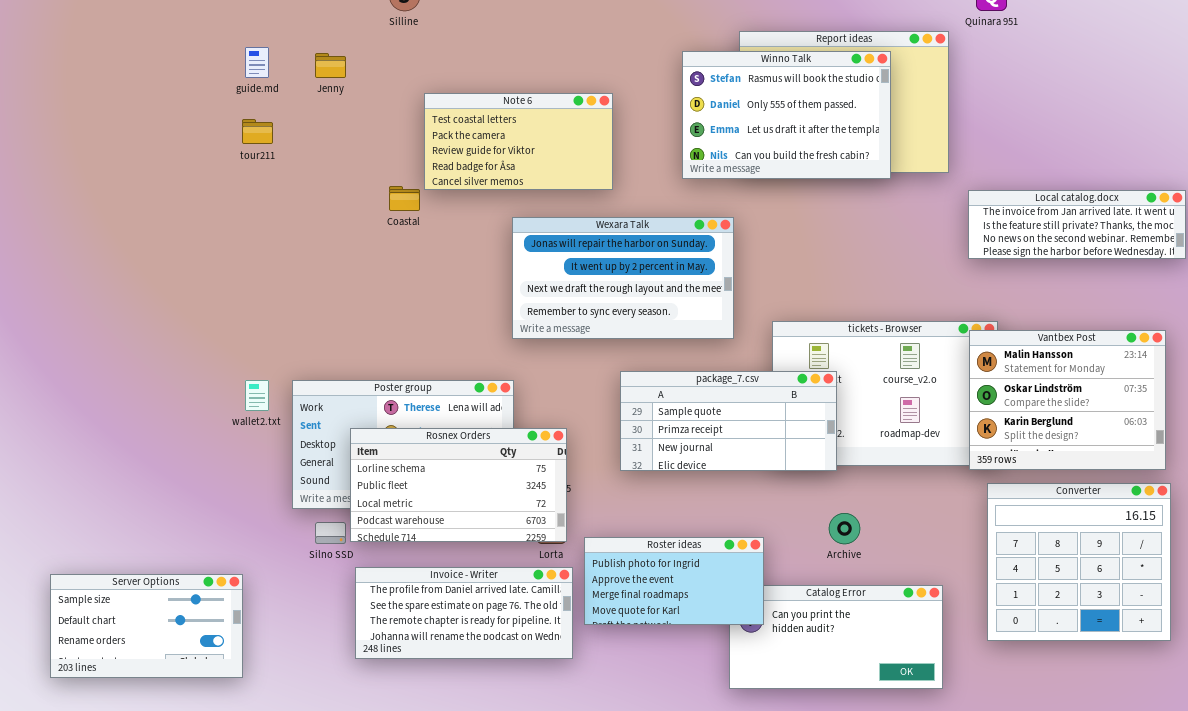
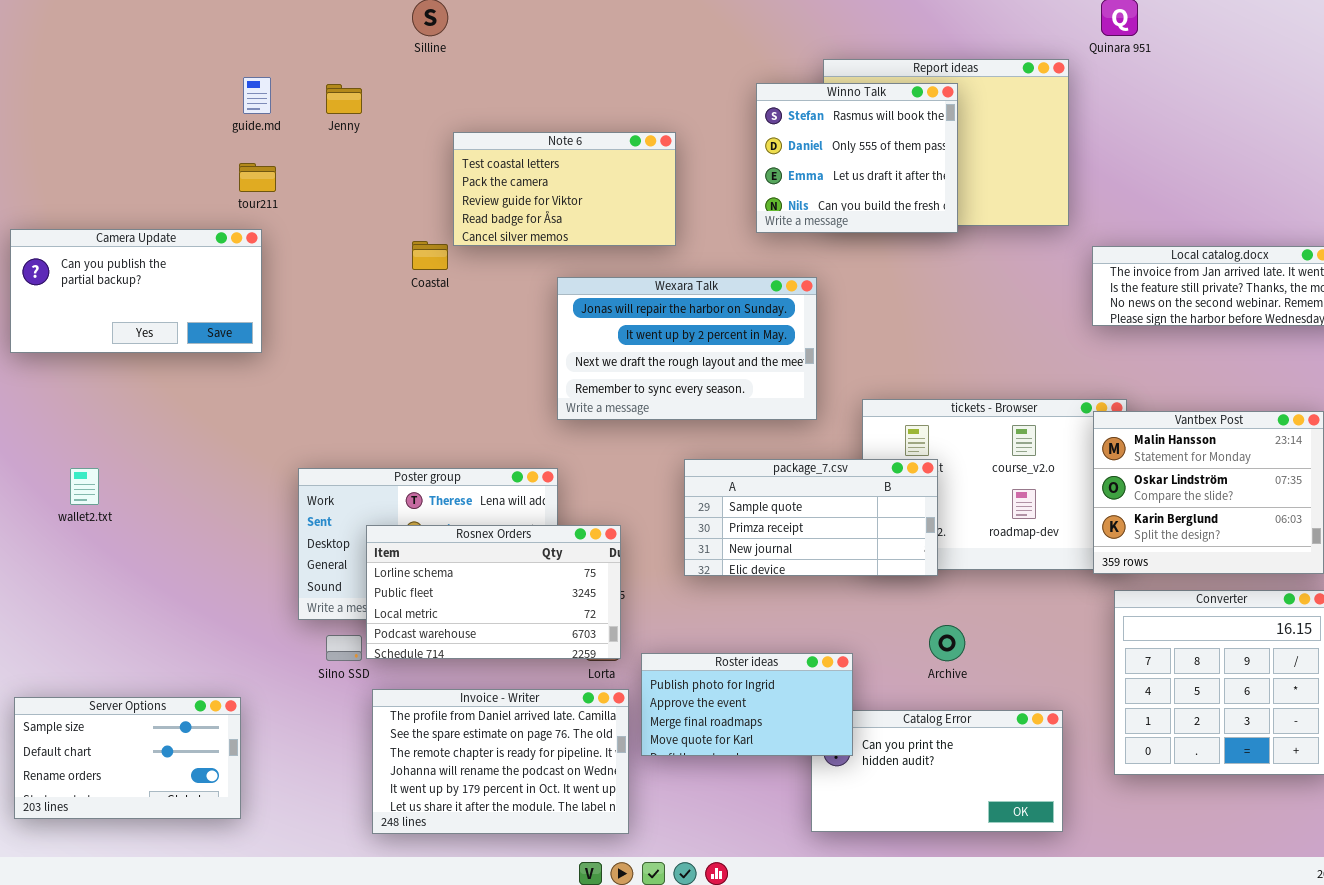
Winno Talk: [682,51,891,179] -> [756,83,958,233], resized
Camera Update: none -> [10,229,262,353], opened
wallet2.txt: [245,380,269,411] -> [70,468,99,505], moved
Invoice - Writer: [355,567,573,659] -> [372,689,629,834], resized

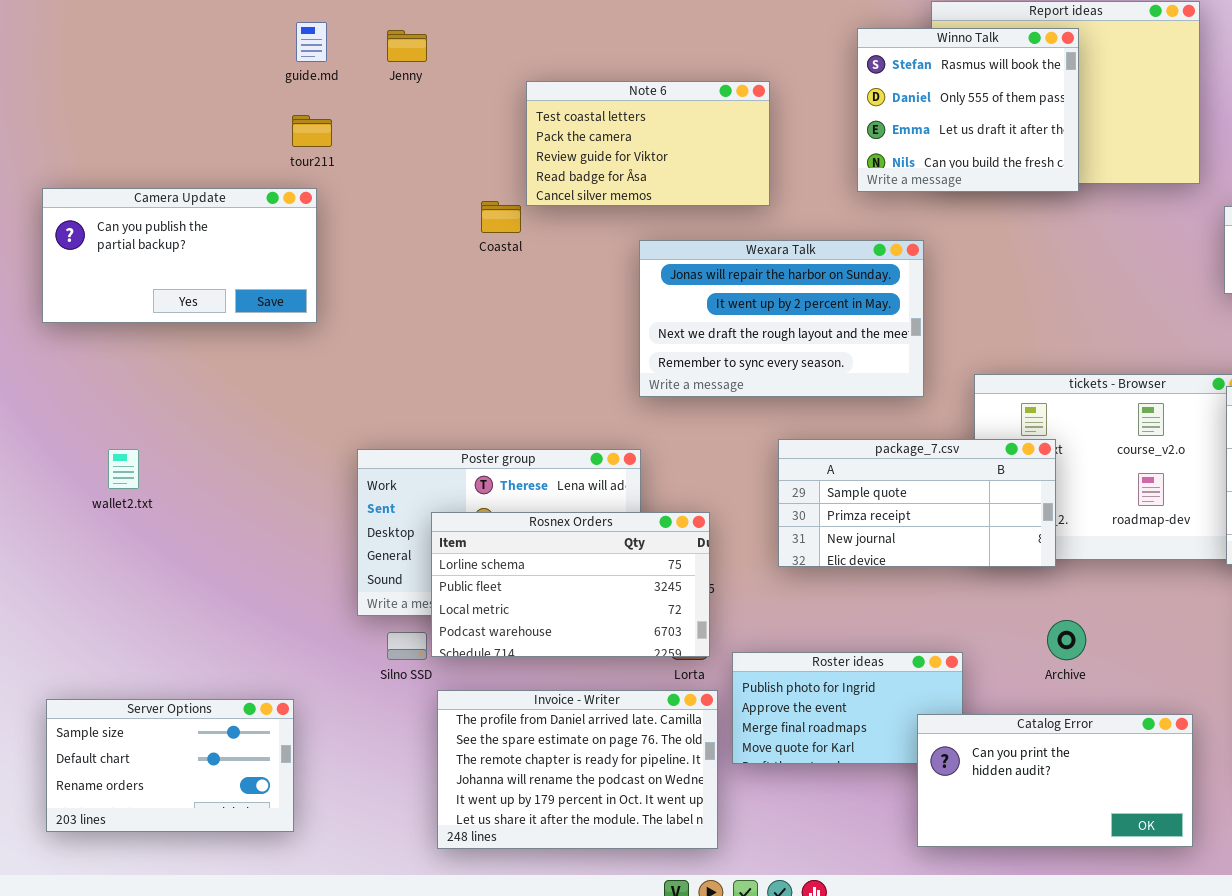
Catalog Error: [811,710,1063,832] -> [917,714,1193,847], raised

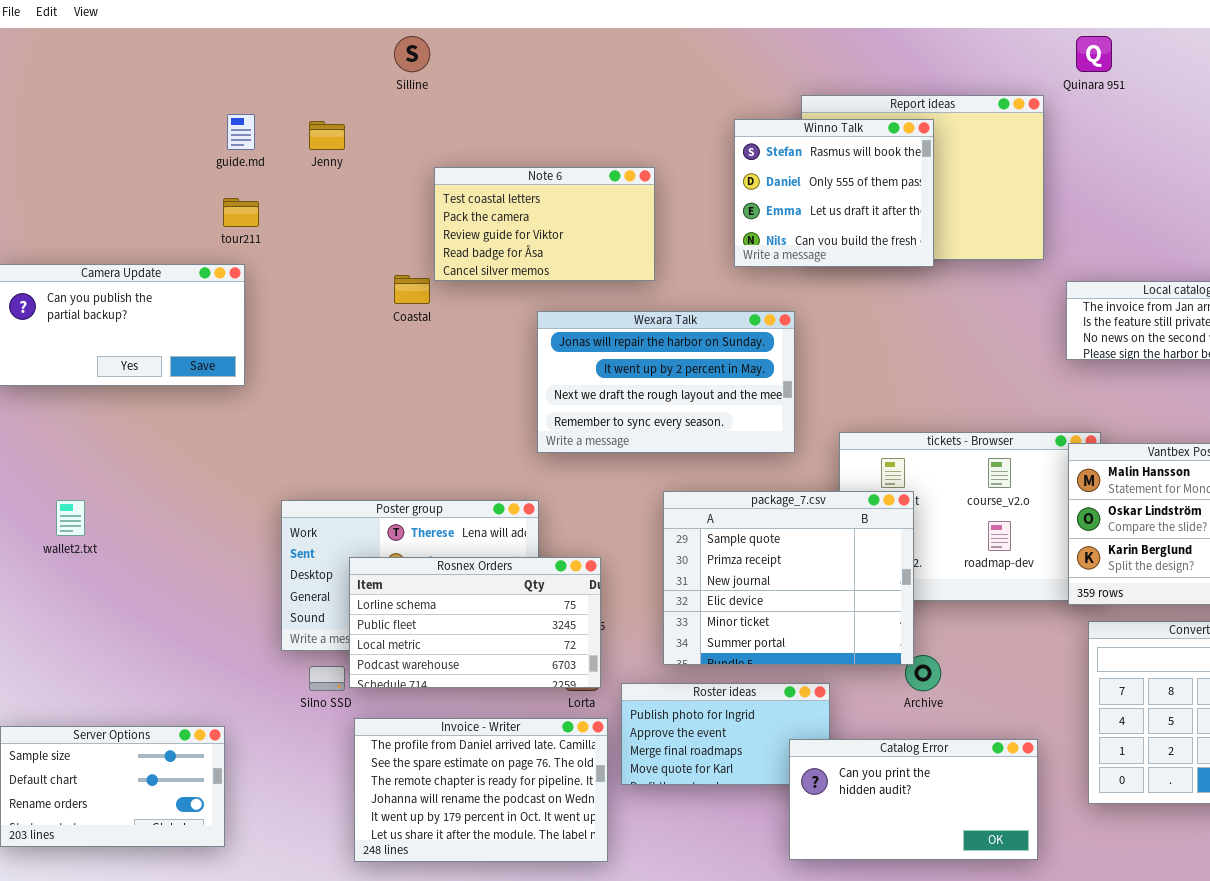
package_7.csv: [778,439,1056,567] -> [663,491,914,665], resized

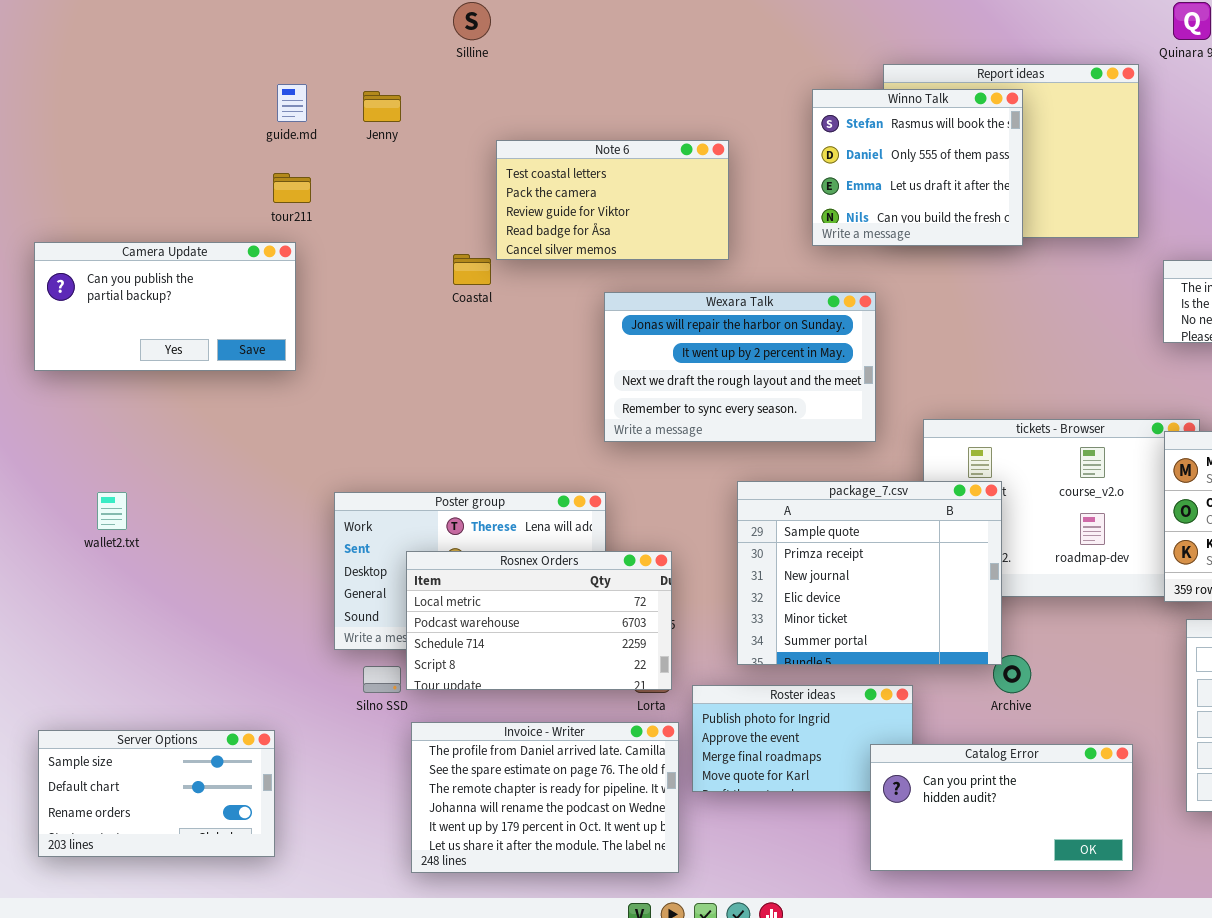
Rosnex Orders: [349,557,601,688] -> [406,551,672,690], scrolled down 2 rows

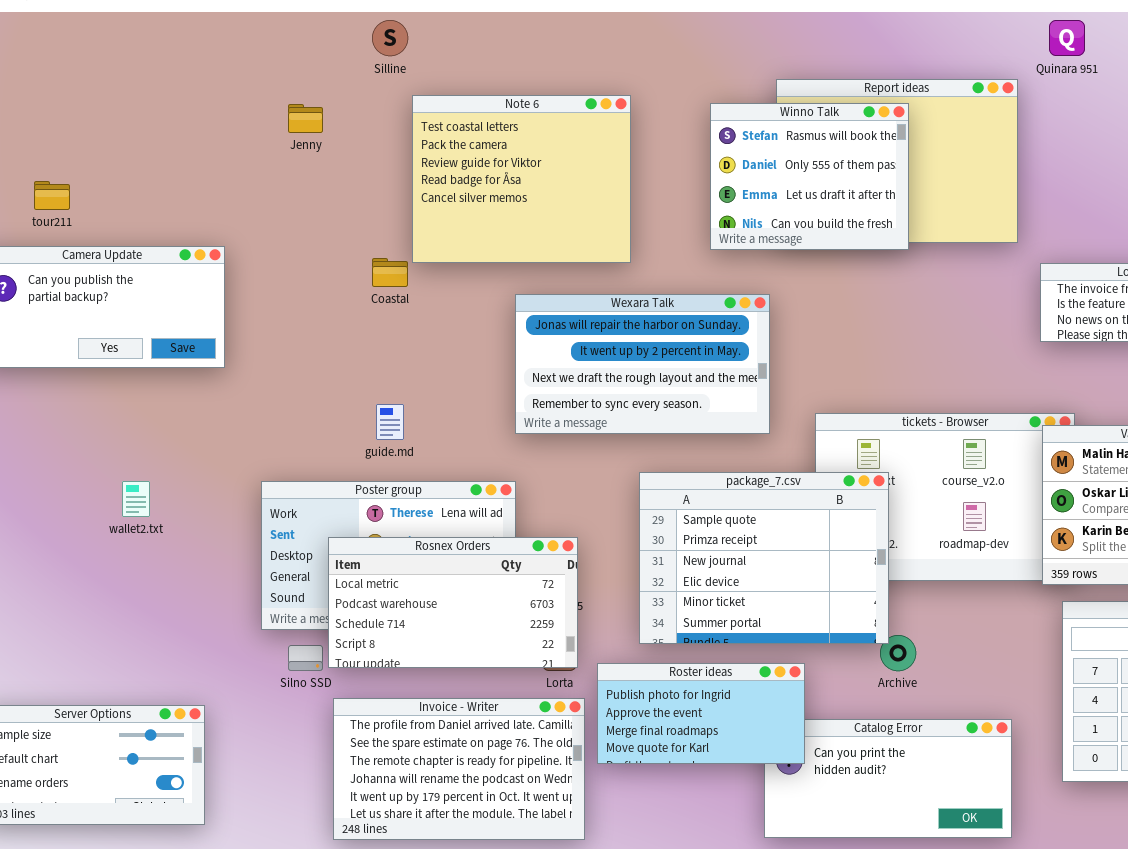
guide.md: [277,84,307,122] -> [376,404,404,440], moved
Note 6: [496,140,729,260] -> [412,95,631,263], resized
tour211: [273,173,311,203] -> [34,181,70,210], moved
wallet2.txt: [97,492,127,530] -> [122,481,150,517], moved
Roster ideas: [692,685,913,792] -> [597,663,805,764], raised

